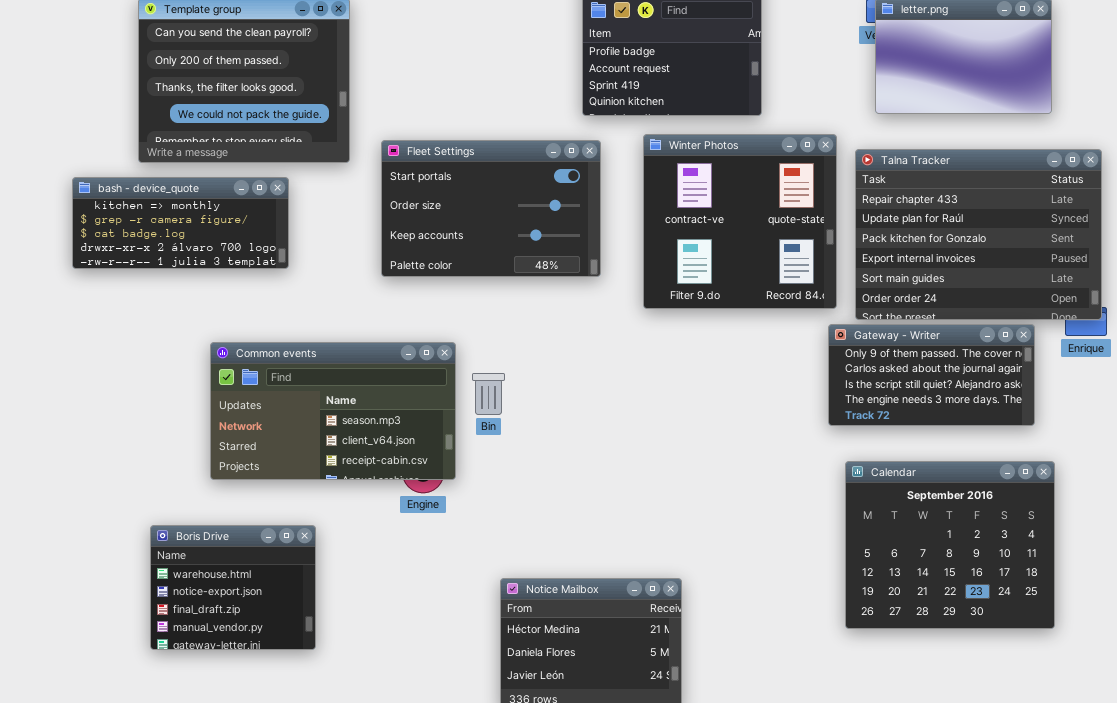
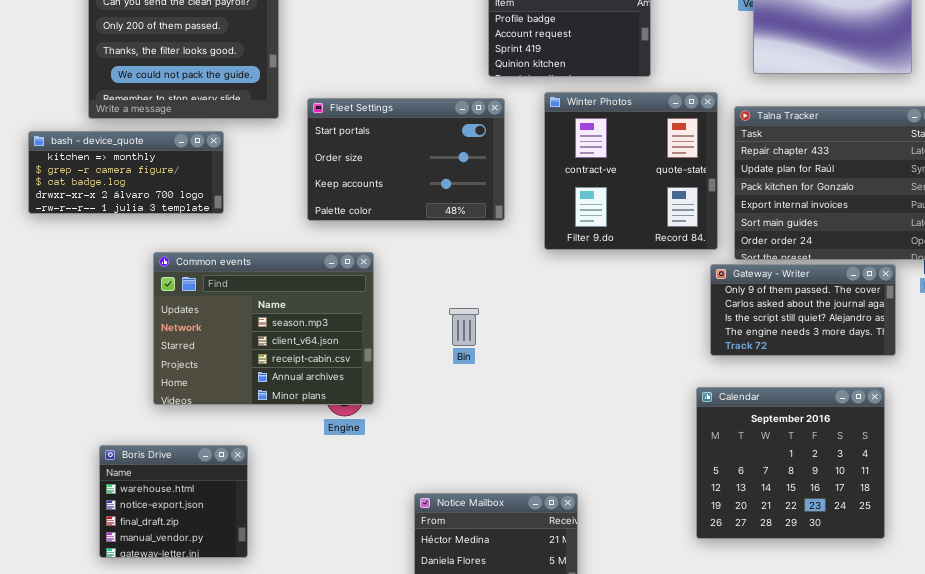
Common events: [210,342,456,480] -> [153,252,374,405], resized
Bin: [472,373,505,415] -> [449,308,479,346], moved
Calendar: [845,461,1055,629] -> [696,387,885,539], moved

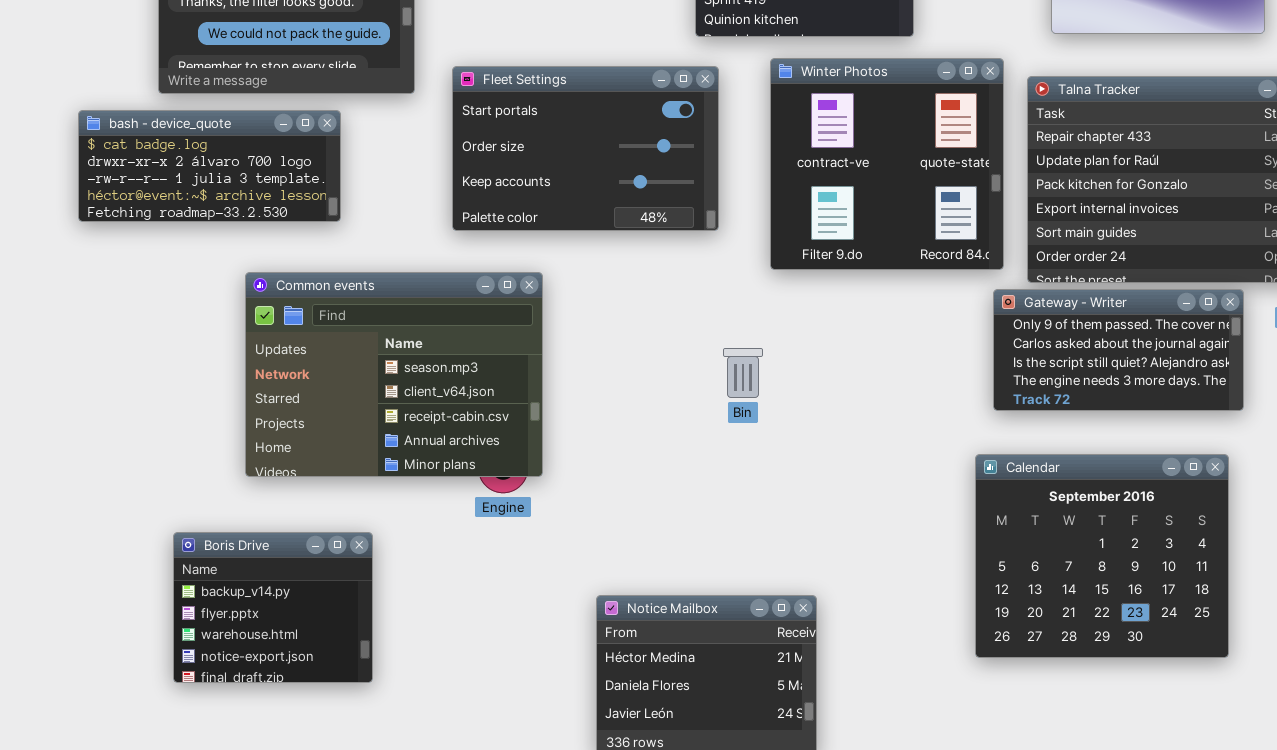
bash - device_quote: [28,131,224,214] -> [78,110,341,222], scrolled down 2 rows
Bin: [449,308,479,346] -> [723,348,763,398], moved
Boris Drive: [99,445,248,558] -> [173,532,373,683], scrolled up 2 rows

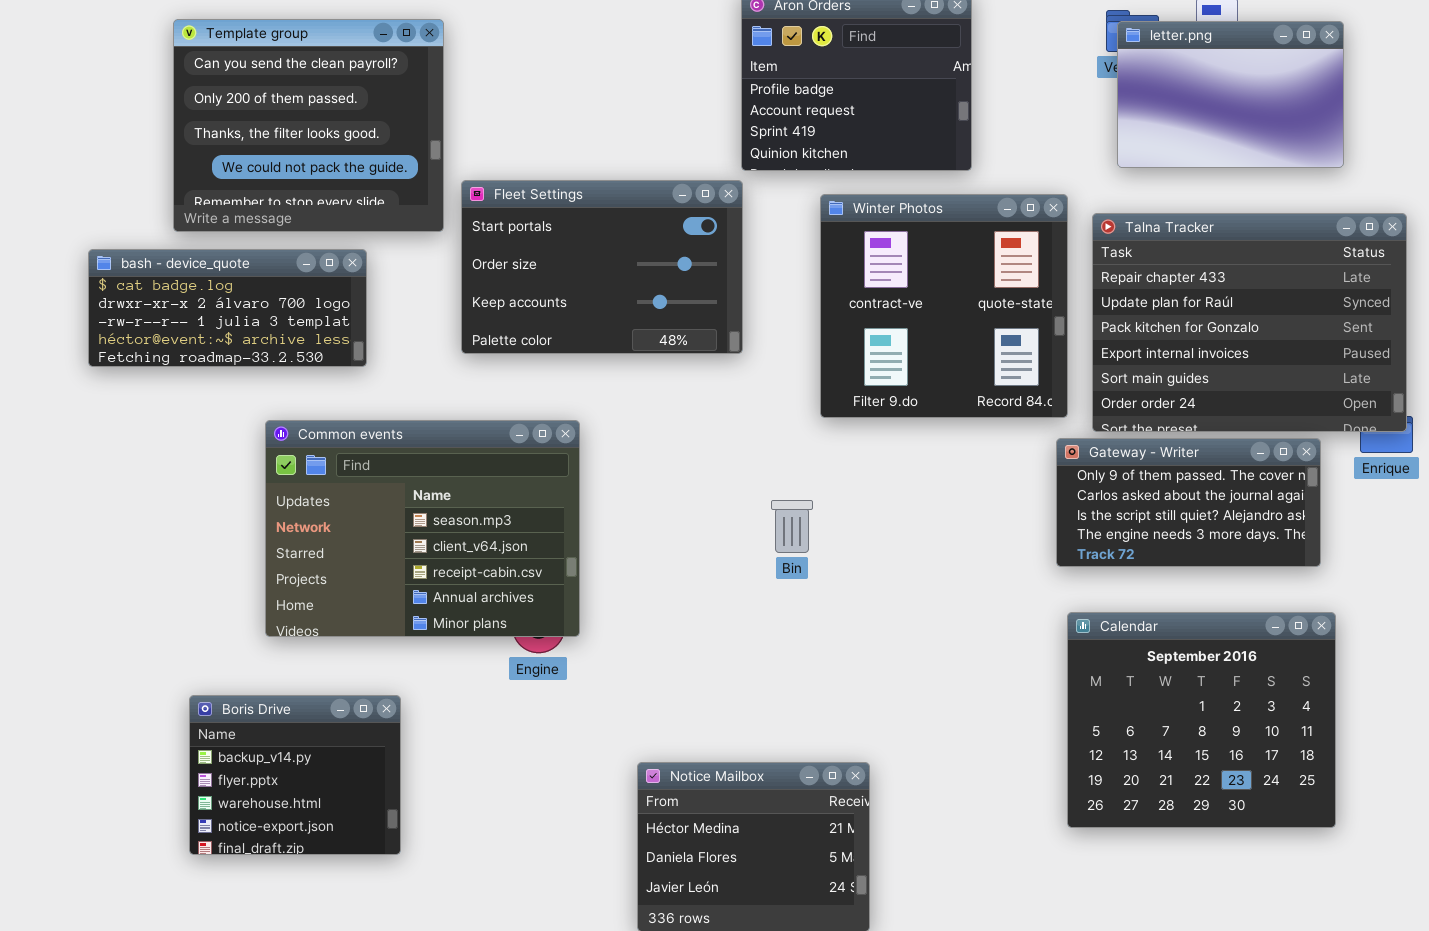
Fleet Settings: [452,66,719,231] -> [461,180,743,354], moved
Calendar: [975,454,1229,658] -> [1067,612,1336,828], moved

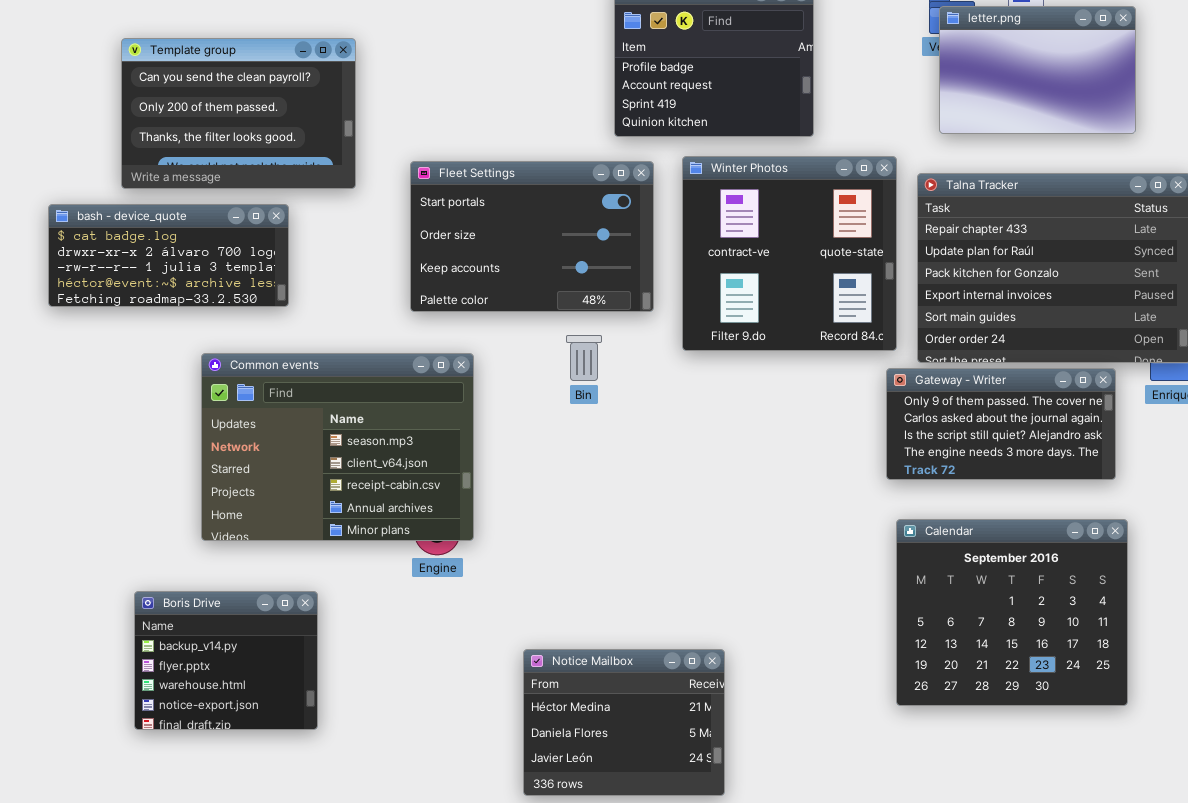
Template group: [173,19,444,232] -> [121,38,356,189], resized
Fleet Settings: [461,180,743,354] -> [410,161,654,312], moved
Bin: [771,500,813,553] -> [566,335,602,381], moved

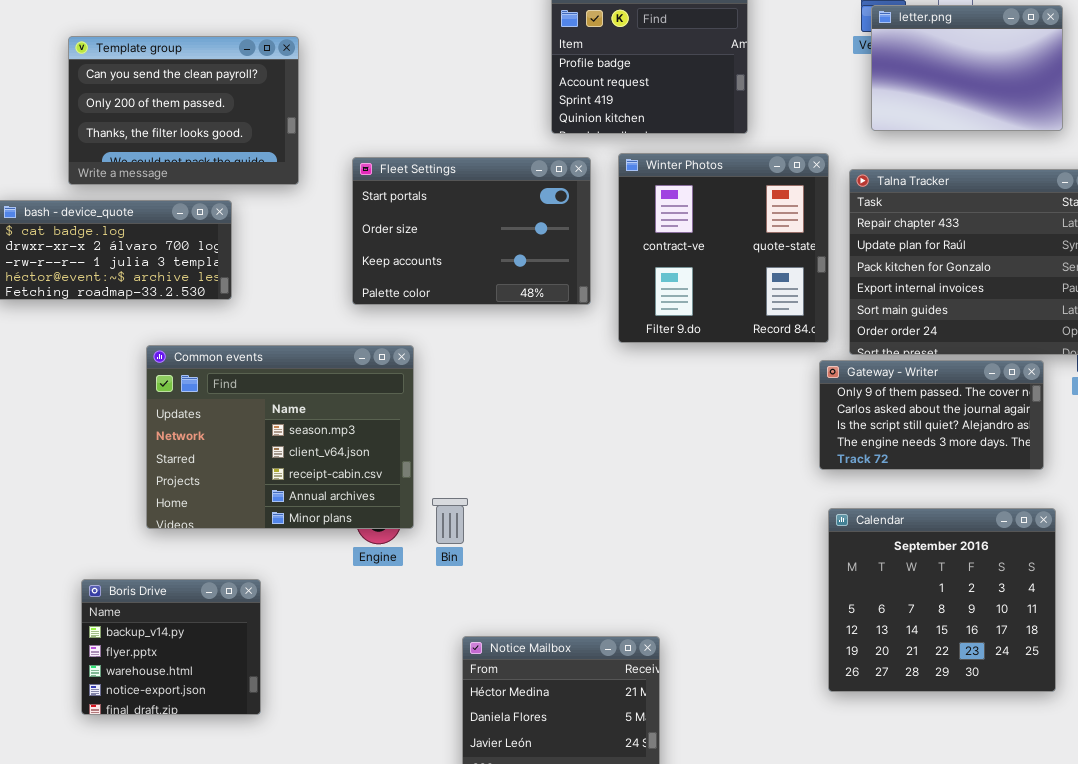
Bin: [566,335,602,381] -> [432,498,468,544], moved

